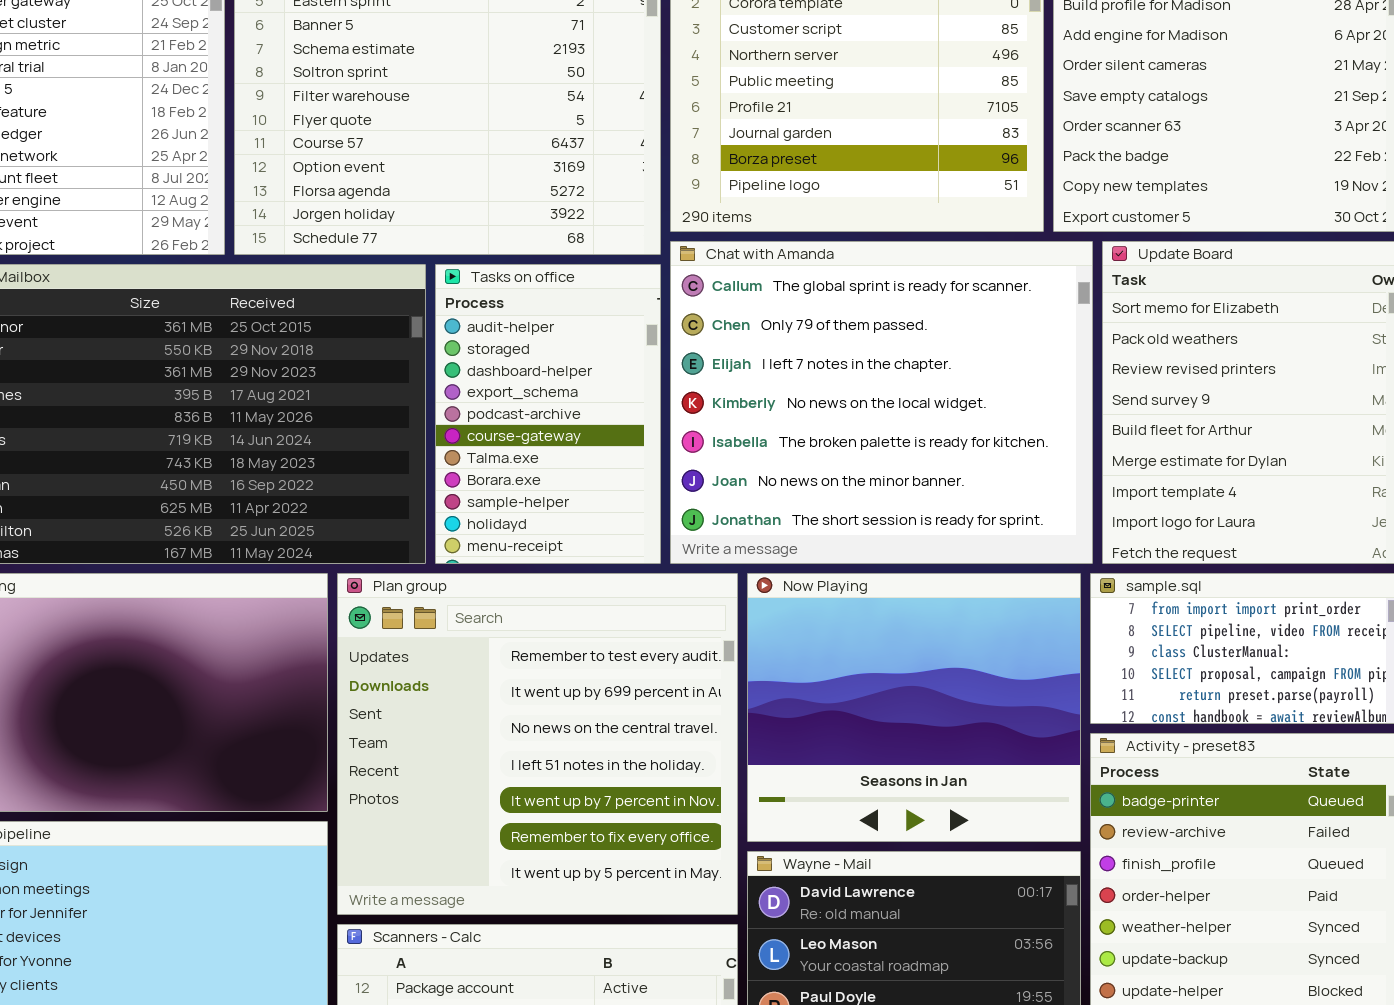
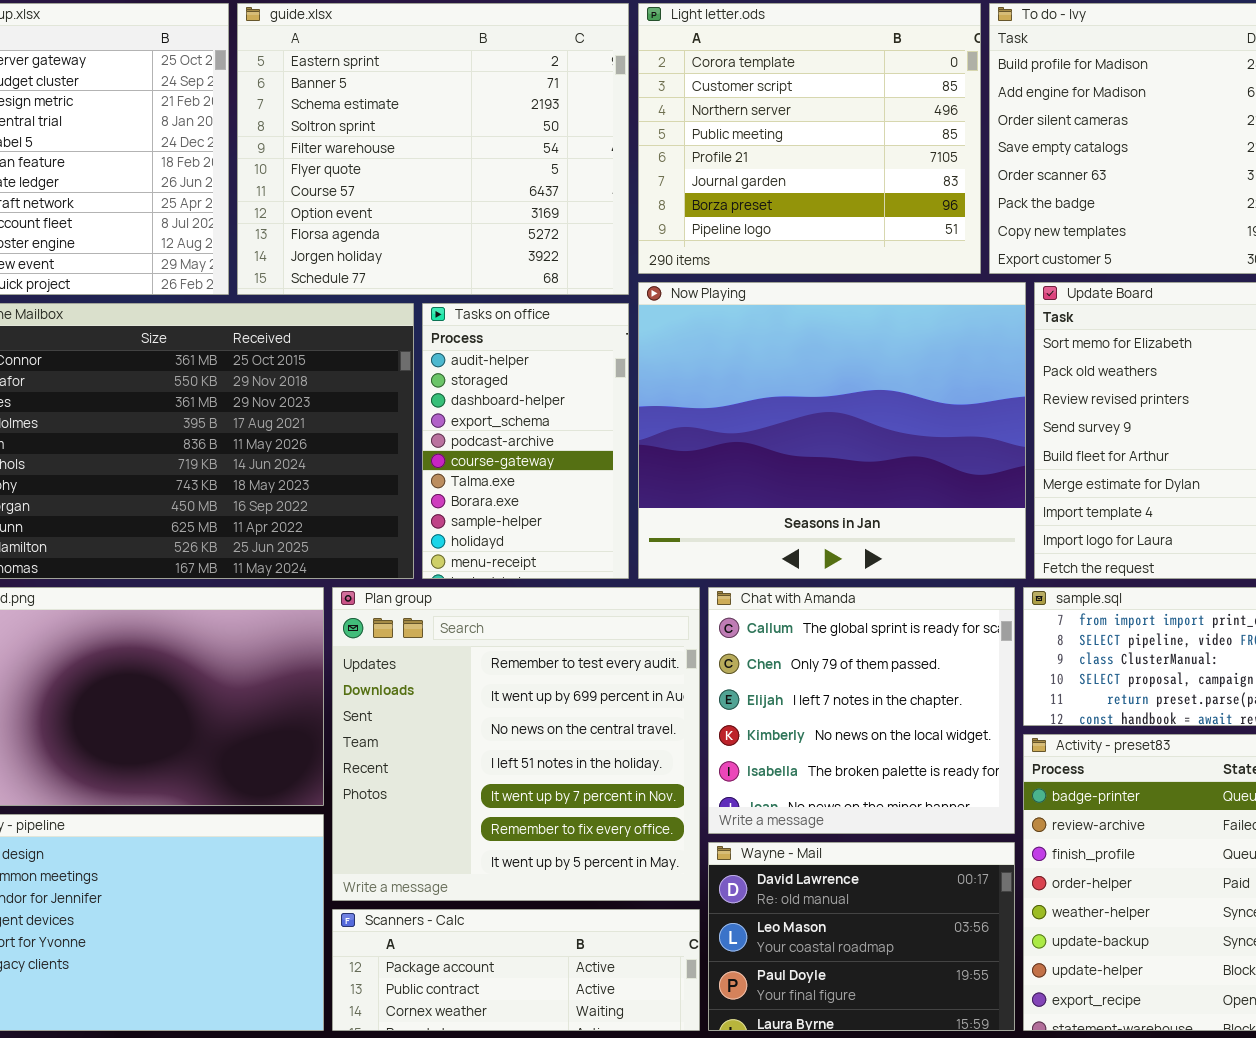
Chat with Amanda: [670,241,1093,564] -> [708,587,1015,834], moved, resized
Now Playing: [747,573,1081,842] -> [638,282,1026,579], moved, resized

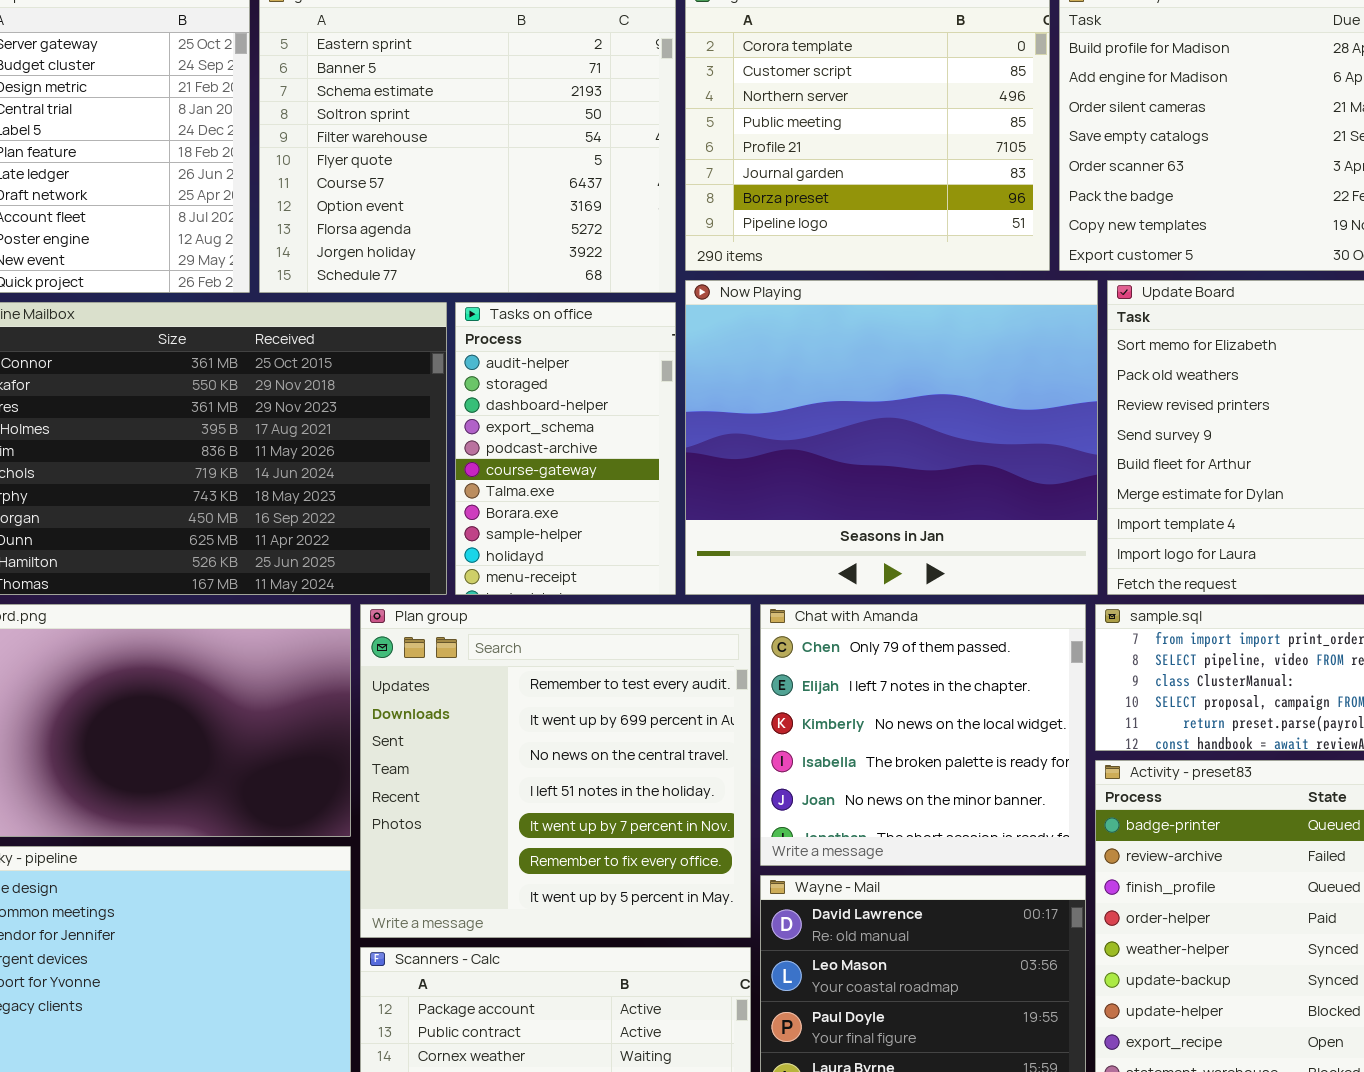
Chat with Amanda: [708,587,1015,834] -> [760,604,1086,866], scrolled down 1 row

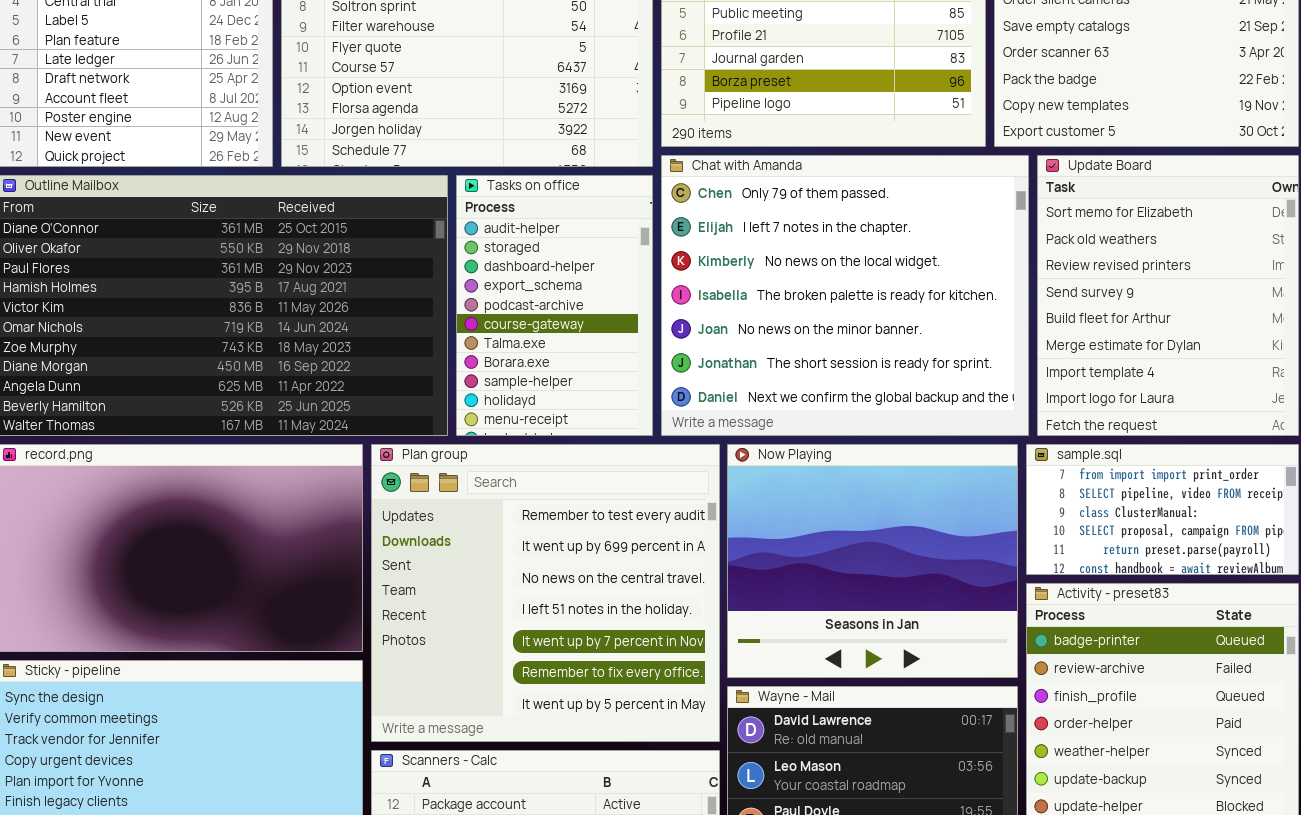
Now Playing: [685,280,1098,595] -> [727,444,1018,678], moved, resized
Chat with Amanda: [760,604,1086,866] -> [661,155,1029,436], moved, resized

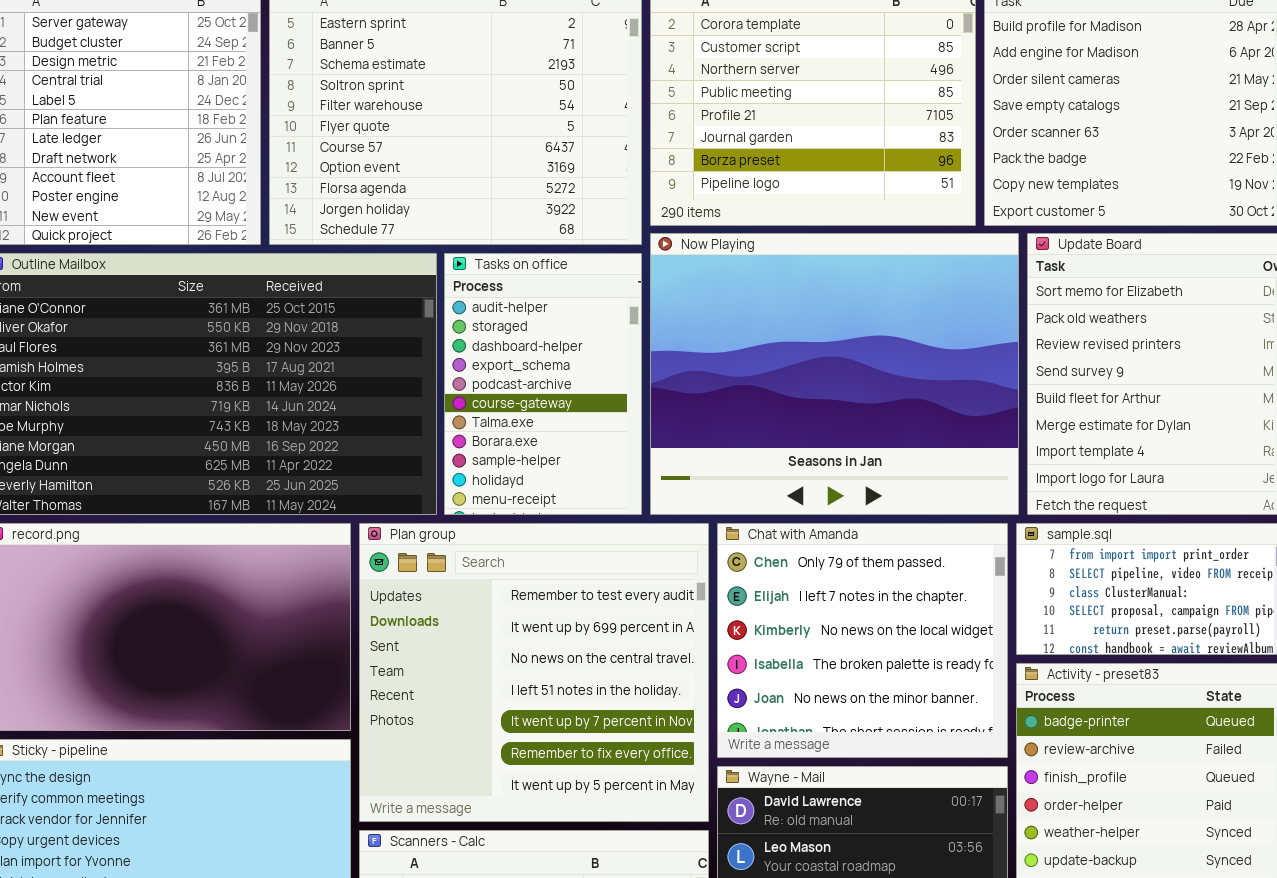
Chat with Amanda: [661,155,1029,436] -> [717,523,1008,758], moved, resized
Now Playing: [727,444,1018,678] -> [650,233,1019,515], moved, resized

